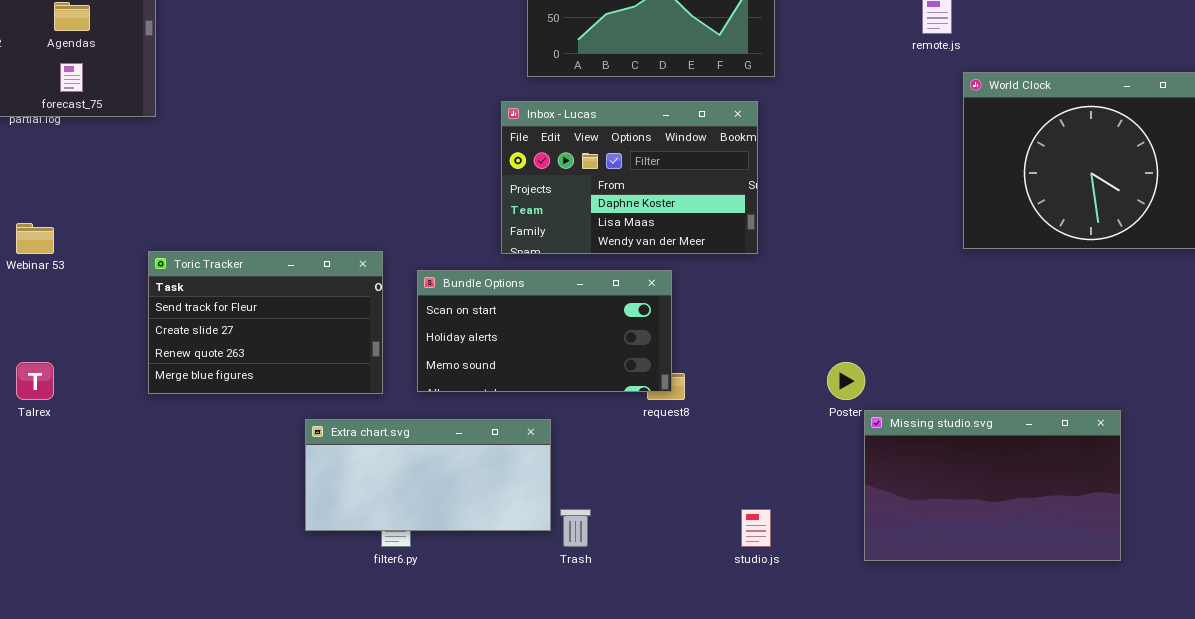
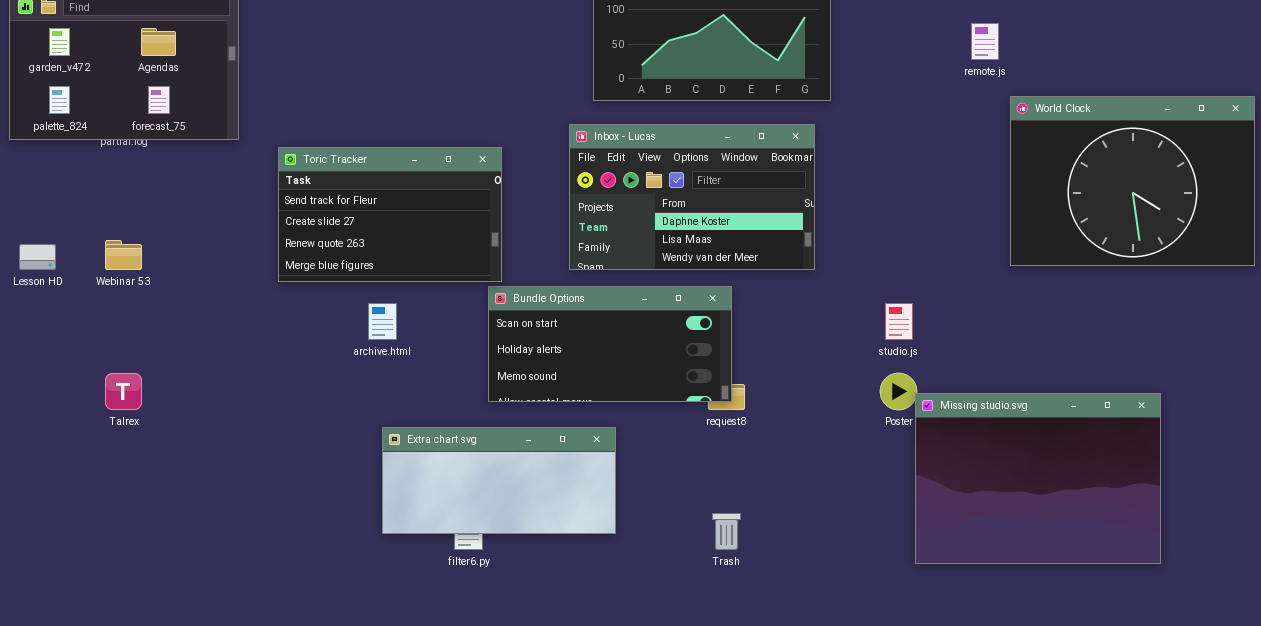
Toric Tracker: [148,251,383,394] -> [278,147,502,282], moved
Missing studio.svg: [864,410,1121,561] -> [915,393,1161,564], resized
Trash: [560,509,591,547] -> [712,513,741,550], moved
studio.js: [741,509,771,547] -> [885,303,913,340], moved

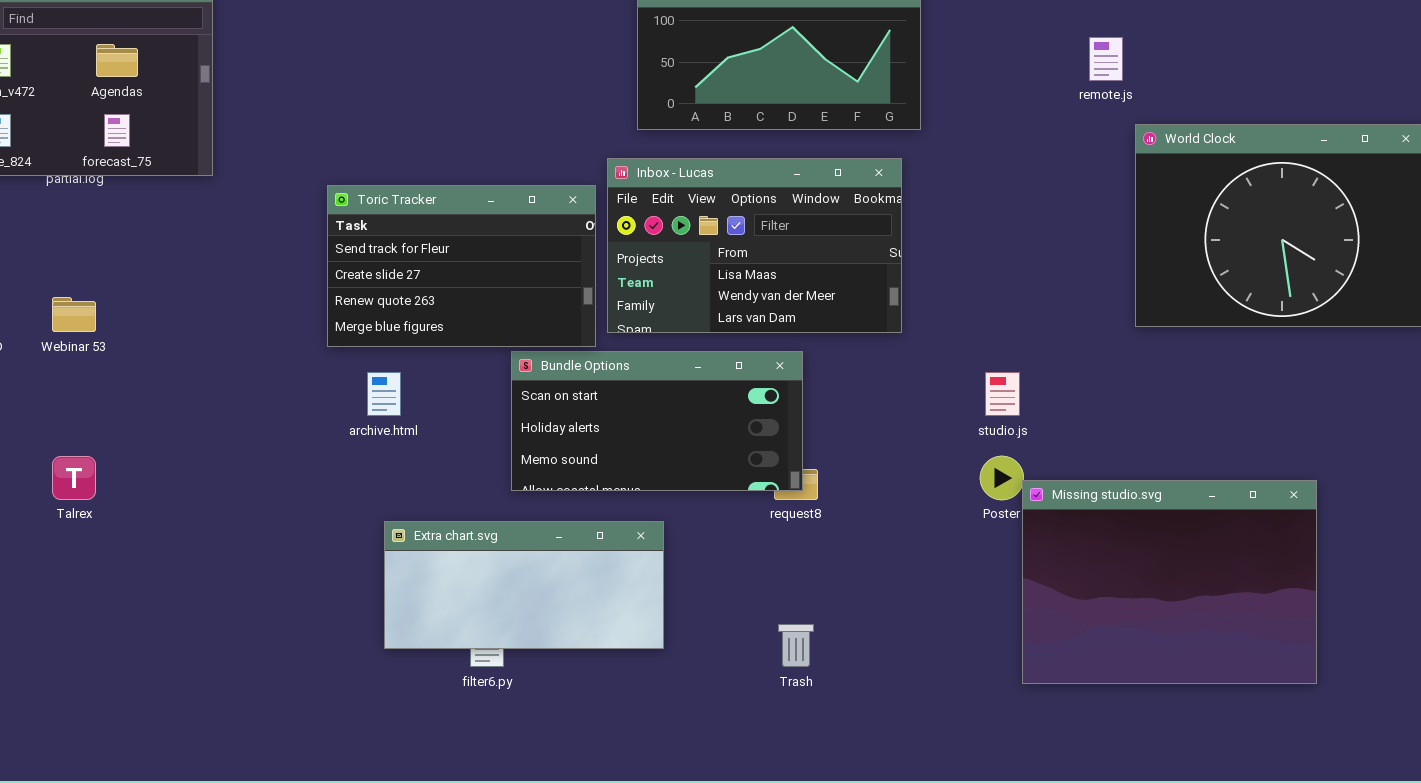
Inbox - Lucas: [569,124,815,270] -> [607,158,902,333], scrolled down 1 row
Toric Tracker: [278,147,502,282] -> [327,185,596,347], moved

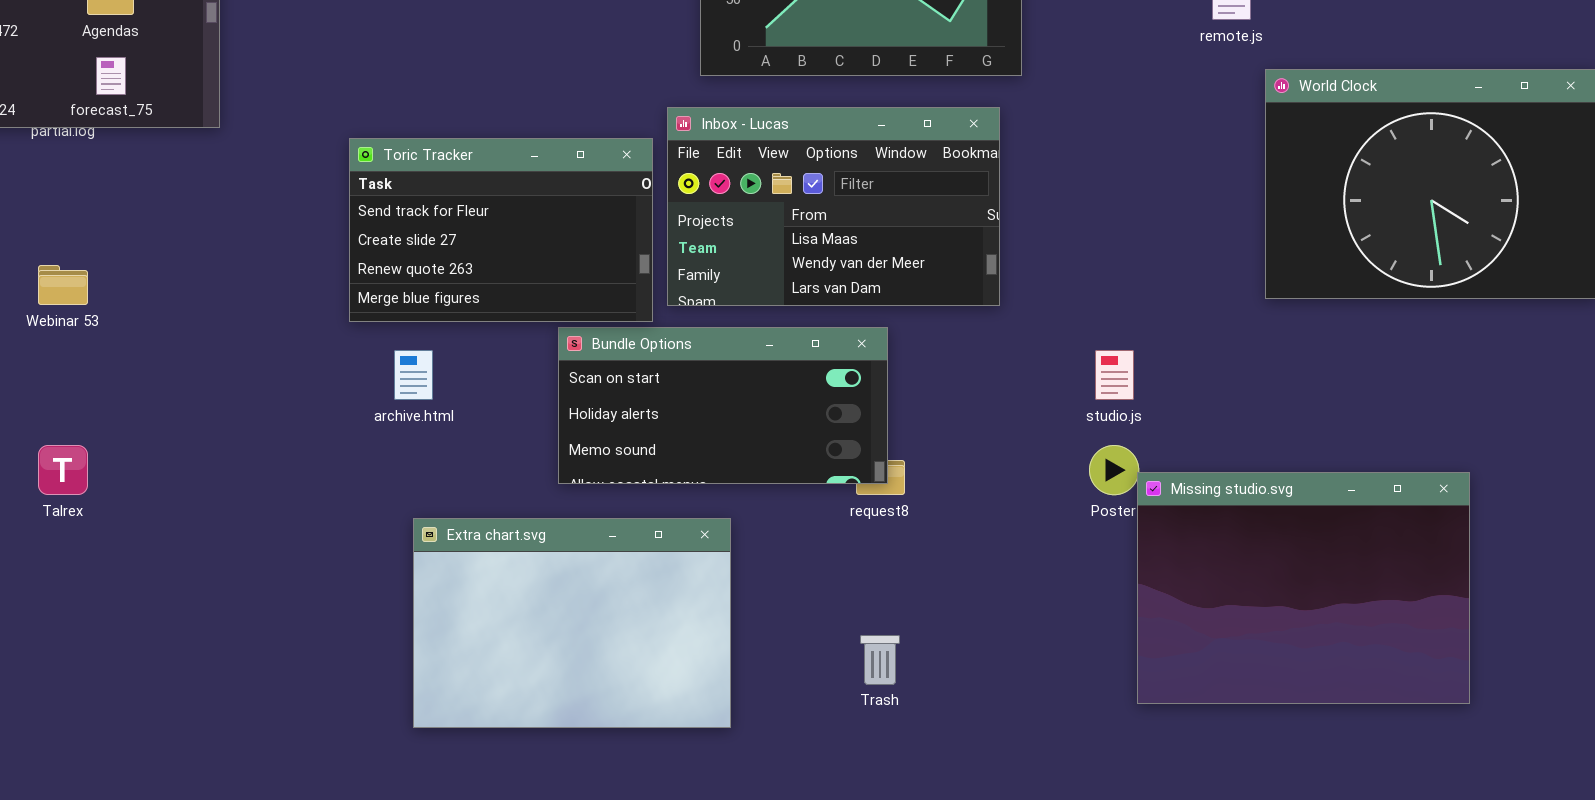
Extra chart.svg: [384,521,664,649] -> [413,518,731,728], resized

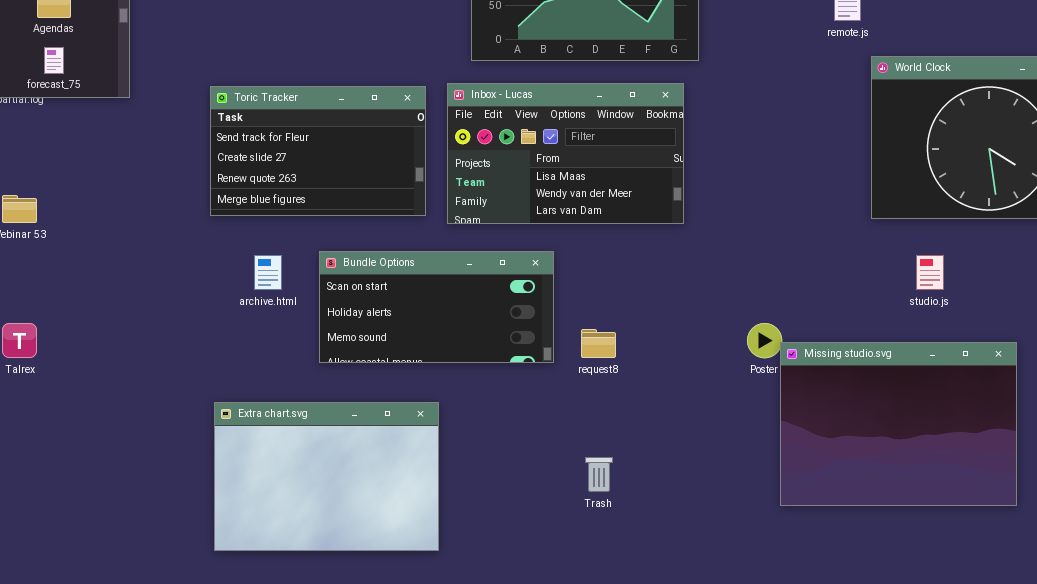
Toric Tracker: [349,138,653,322] -> [210,86,426,216], moved
Bundle Options: [558,327,888,484] -> [319,251,554,363], moved
studio.js: [1095,350,1134,400] -> [916,255,944,290], moved
Extra chart.svg: [413,518,731,728] -> [214,402,439,551], moved

